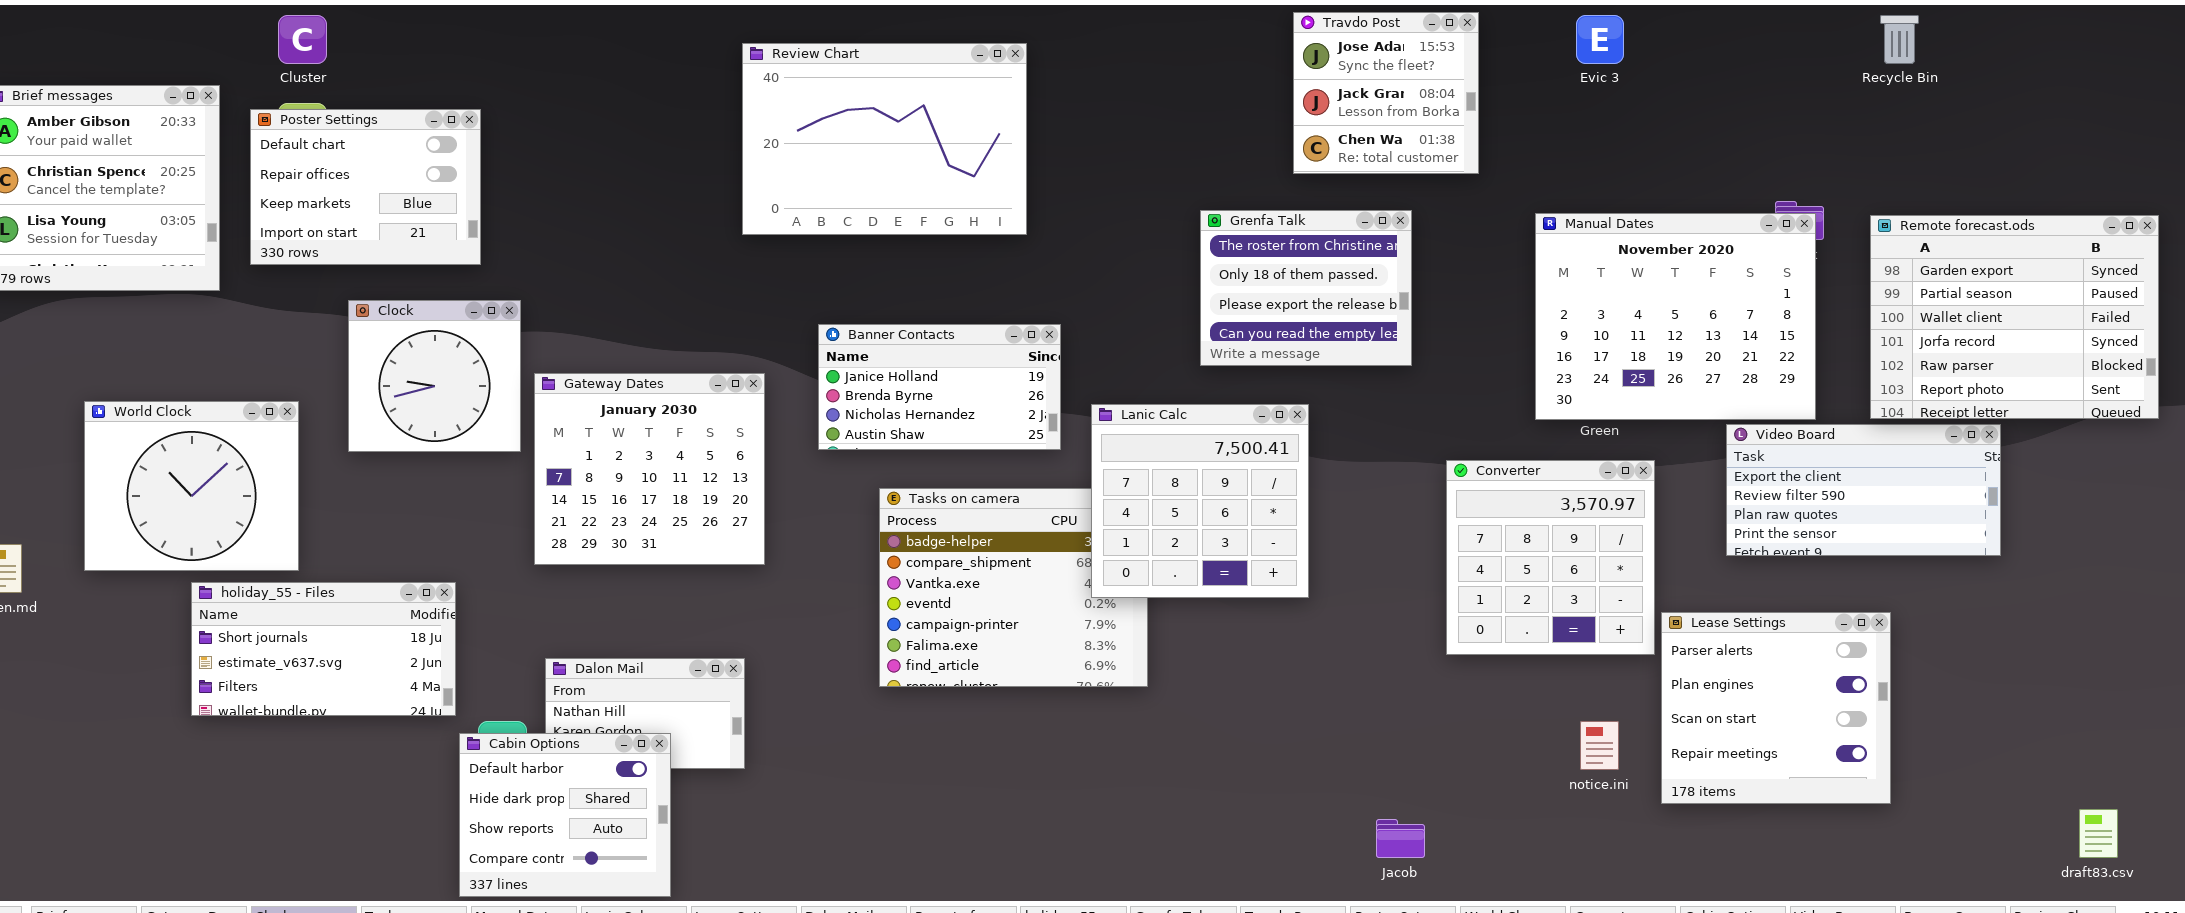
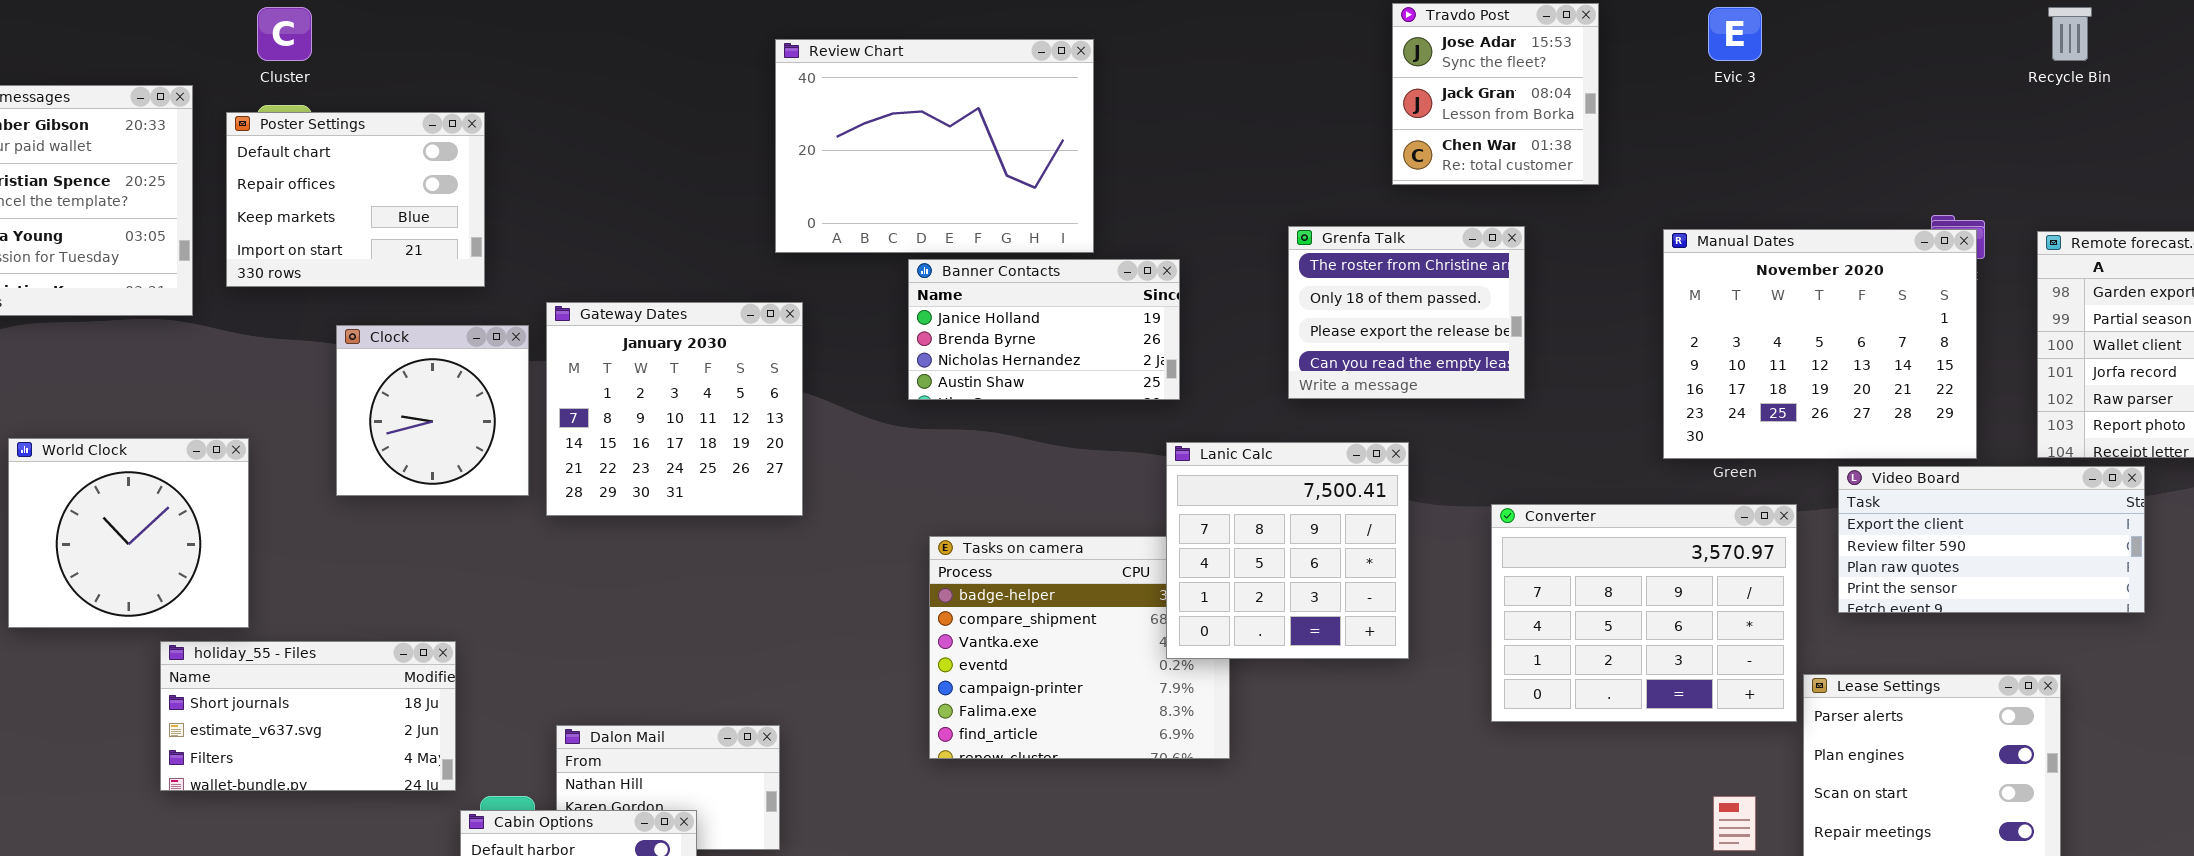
Banner Contacts: [818,324,1061,450] -> [908,259,1180,400], moved
Gateway Dates: [534,373,765,565] -> [546,302,803,516], moved
World Clock: [84,401,299,571] -> [8,438,249,628], moved
Video Board: [1726,424,2001,556] -> [1838,466,2145,613], moved
Converter: [1446,460,1655,655] -> [1491,504,1797,722], resized

